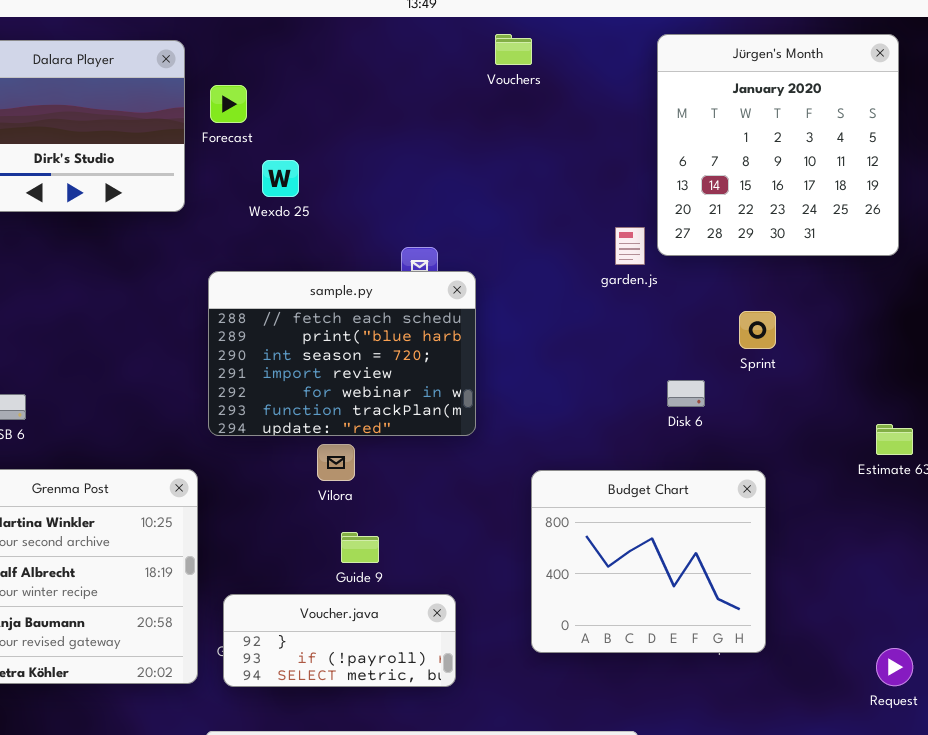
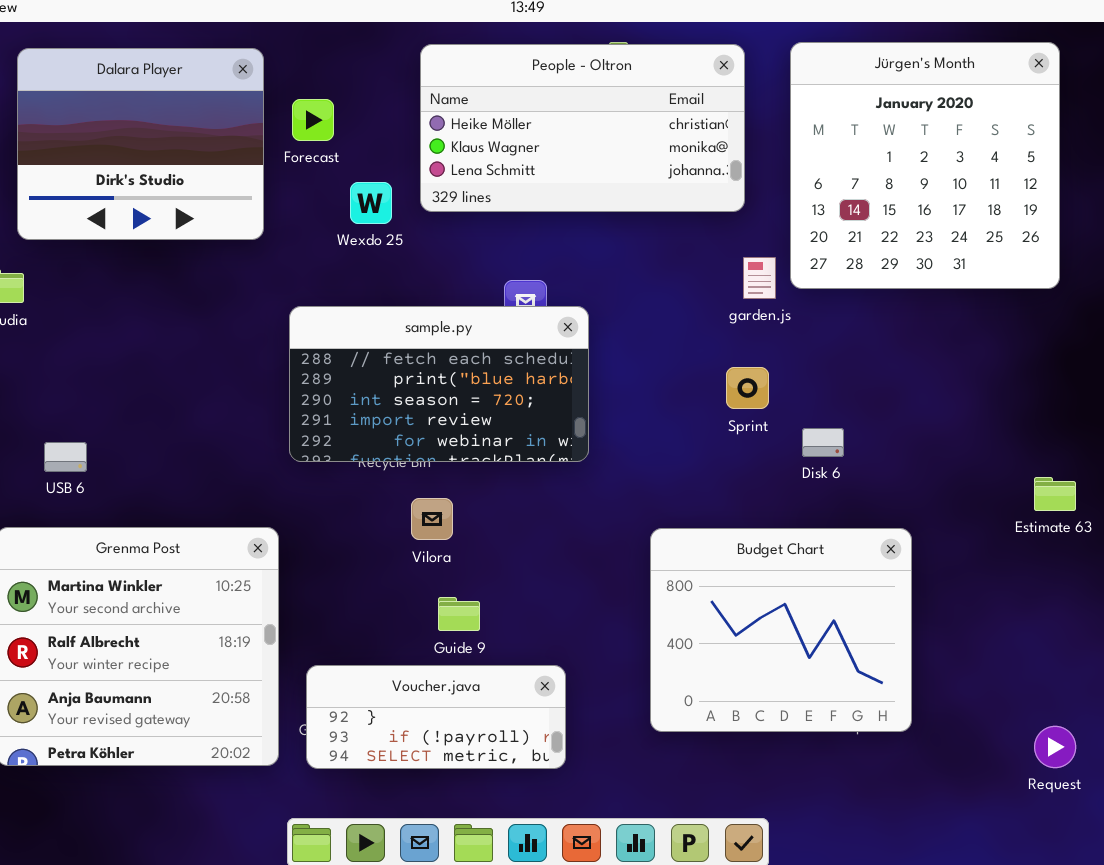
People - Oltron: none -> [420,44,745,212], opened
sample.py: [208,271,476,436] -> [289,306,589,462], resized
Sprint: [739,311,776,349] -> [726,367,769,409], moved

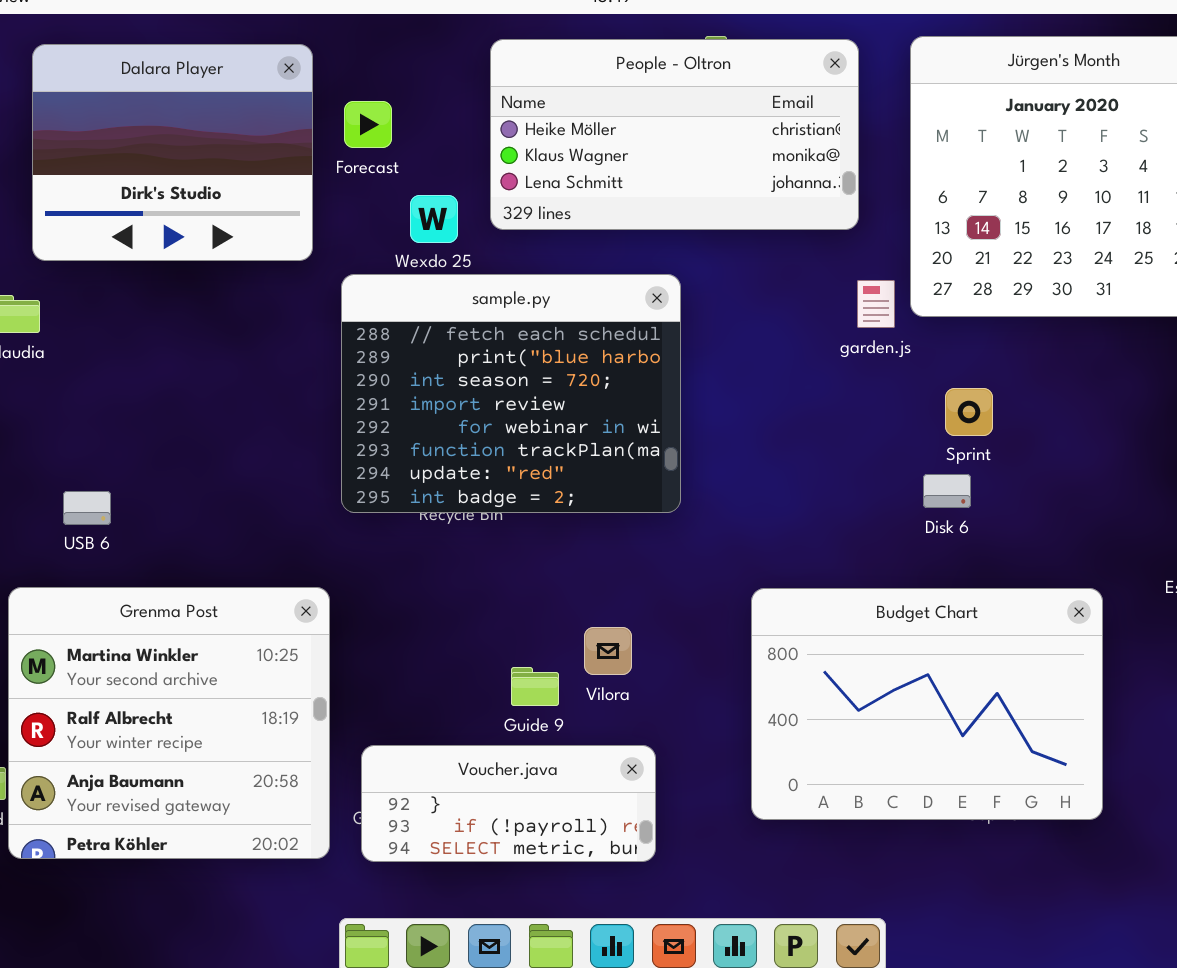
sample.py: [289,306,589,462] -> [341,274,681,513], resized
Sprint: [726,367,769,409] -> [945,388,993,436], moved
Vilora: [411,498,453,540] -> [584,627,632,675], moved
Budget Chart: [650,528,912,732] -> [751,588,1103,820], resized

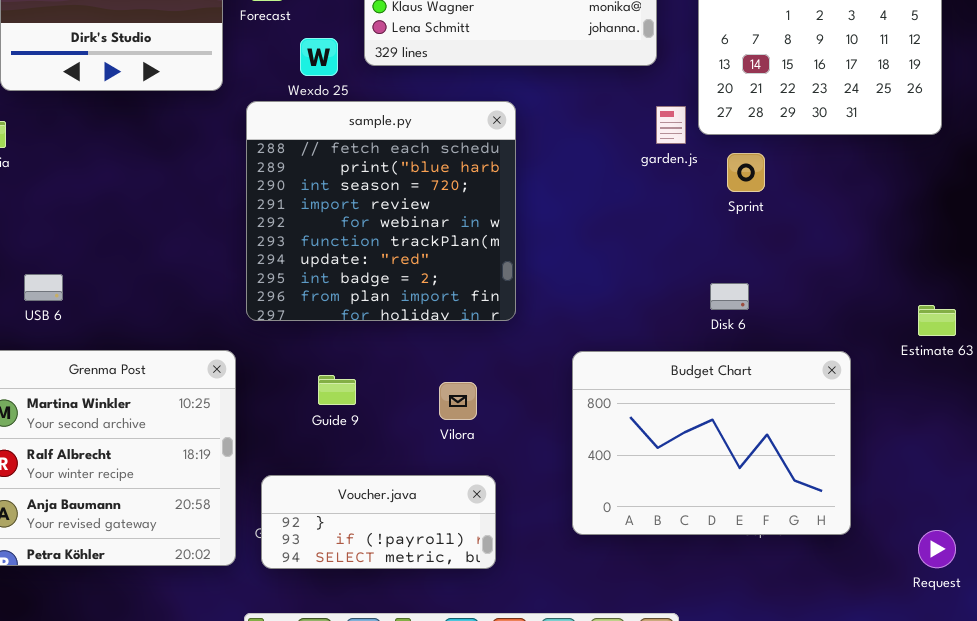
sample.py: [341,274,681,513] -> [246,101,516,321], resized
Sprint: [945,388,993,436] -> [727,153,765,192], moved
Disk 6: [923,474,971,508] -> [710,283,749,310], moved
Guide 9: [511,667,559,706] -> [318,375,356,405], moved

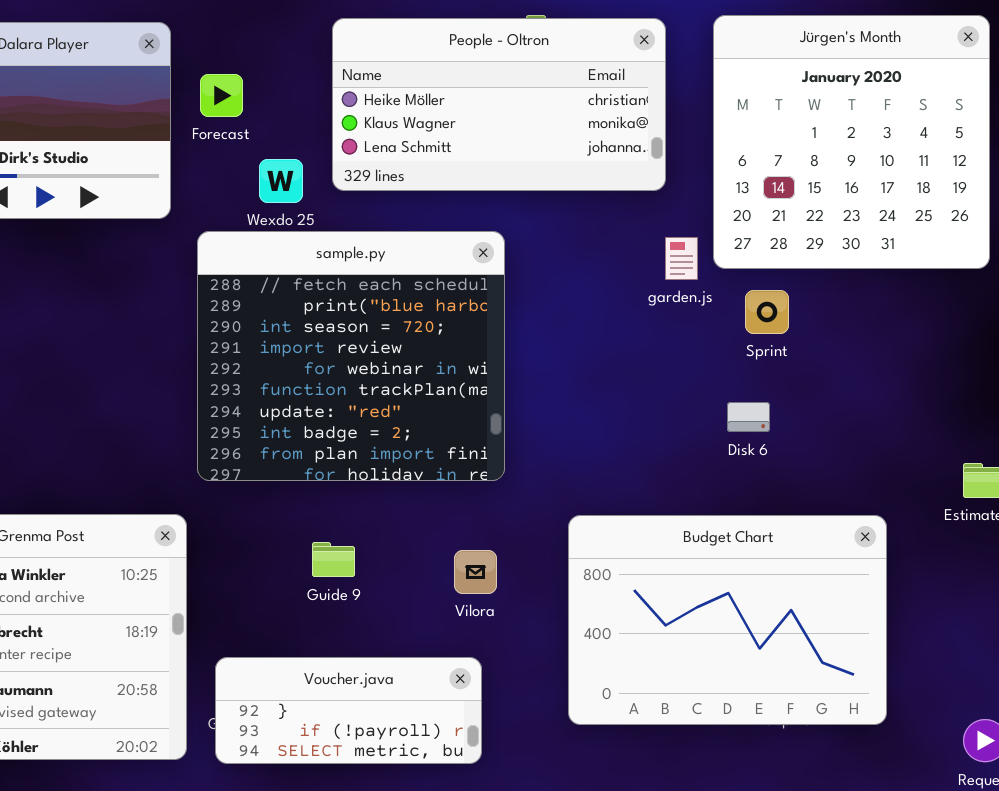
Disk 6: [710,283,749,310] -> [727,402,770,432], moved
Guide 9: [318,375,356,405] -> [312,542,355,577], moved
Vilora: [439,382,477,420] -> [454,550,497,594], moved

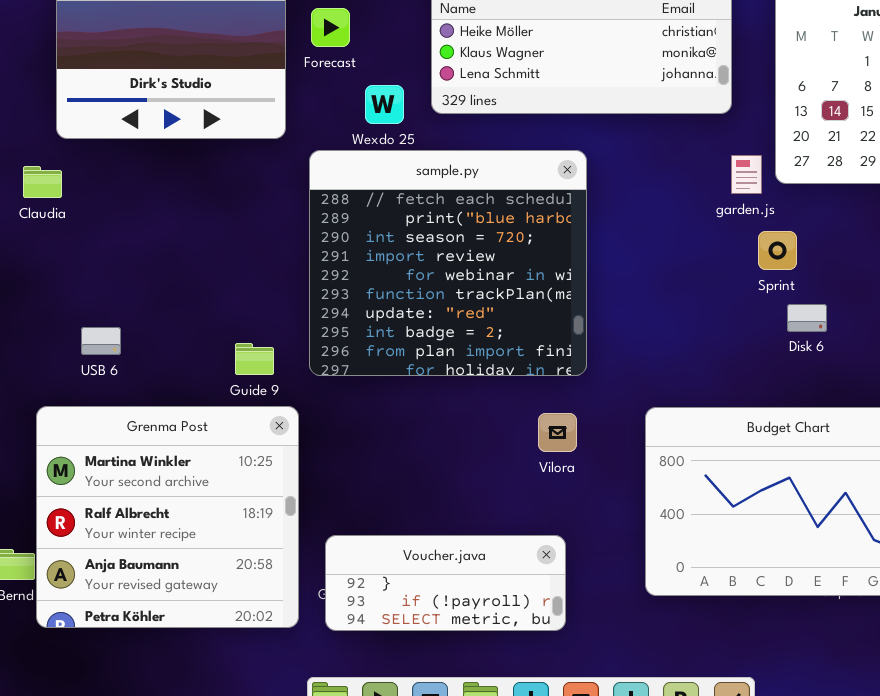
Sprint: [745,290,789,334] -> [758,231,797,270], moved
Guide 9: [312,542,355,577] -> [235,343,274,375], moved
Vilora: [454,550,497,594] -> [538,413,577,452], moved

